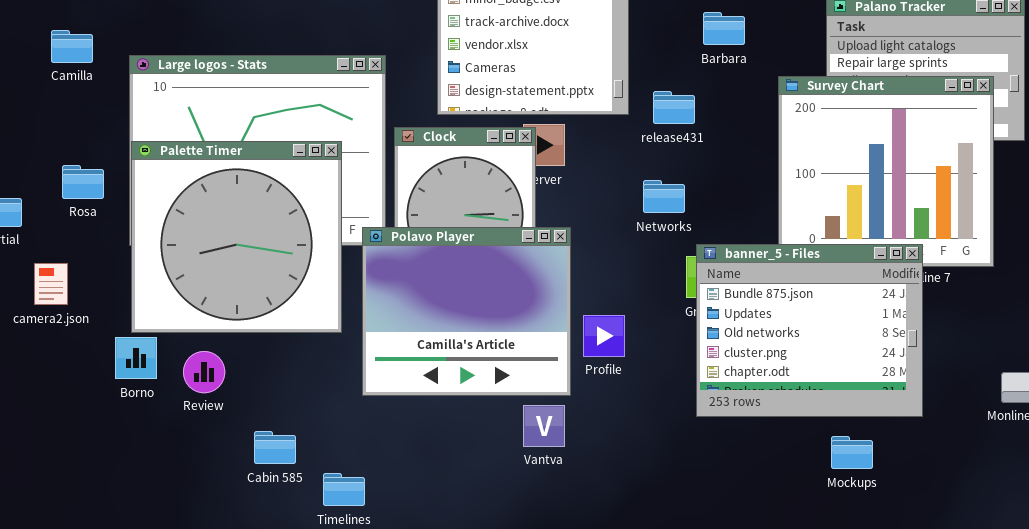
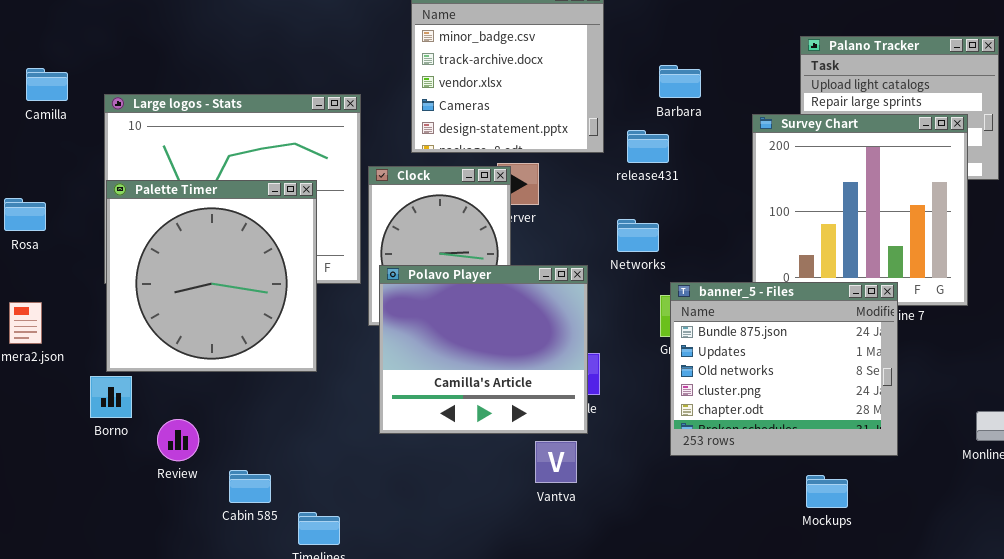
Barbara: [703,12,745,45] -> [659,65,701,98], moved
Rosa: [62,165,104,199] -> [4,198,46,231], moved
Polavo Player: [362,227,571,396] -> [379,265,588,434], moved
Review: [183,351,225,393] -> [157,419,199,461], moved
Vantva: [523,405,565,447] -> [535,441,577,483], moved

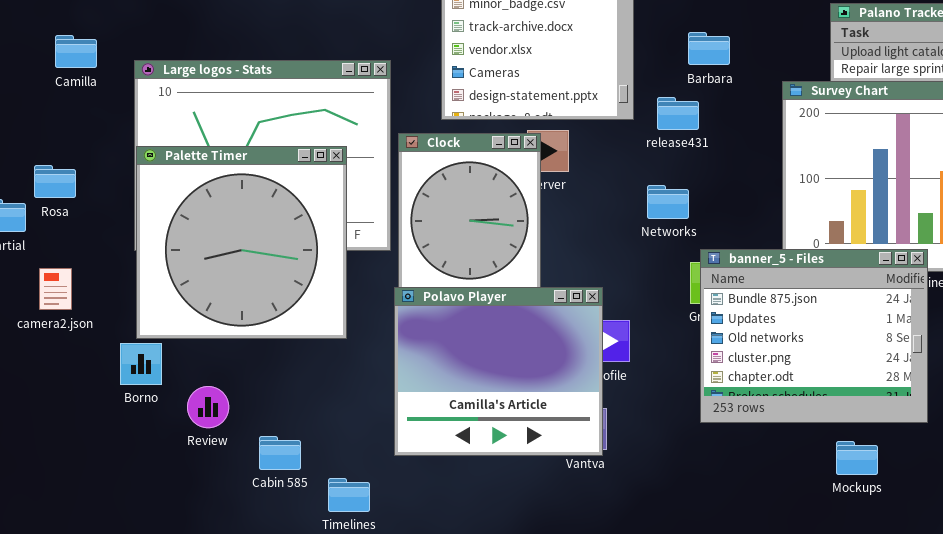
Polavo Player: [379,265,588,434] -> [394,287,603,456], moved

